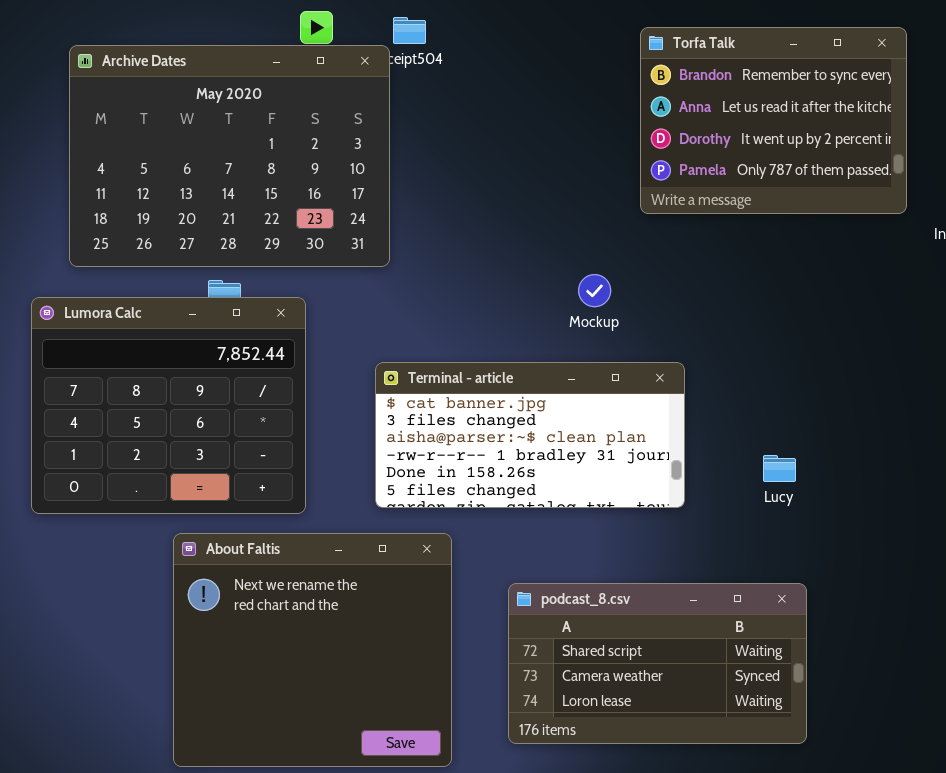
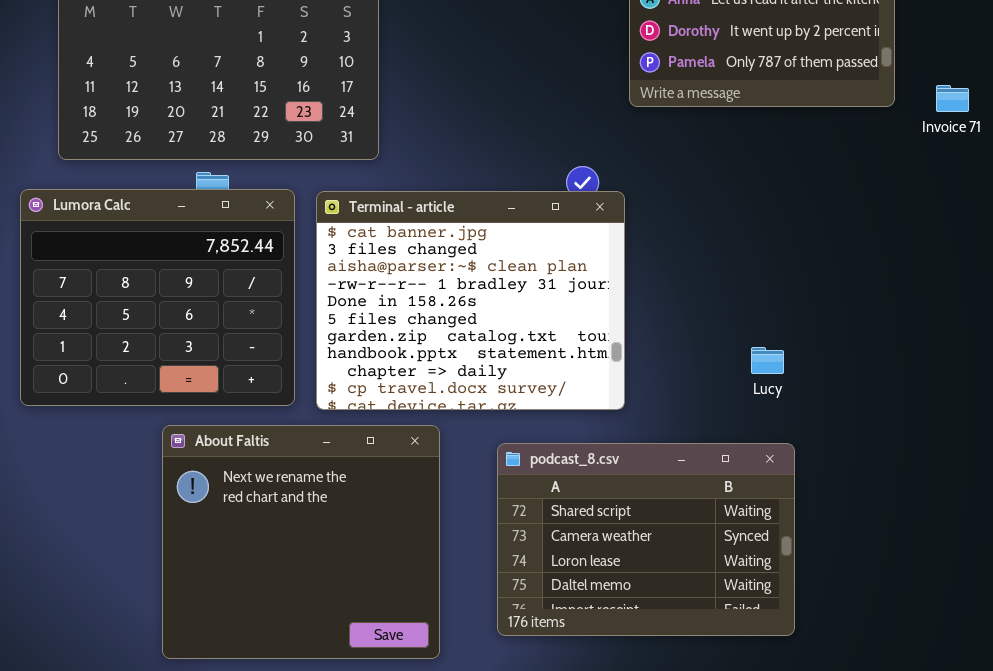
Terminal - article: [375,362,685,508] -> [316,191,625,410], moved, resized
podcast_8.csv: [508,583,807,744] -> [497,443,795,636], resized

